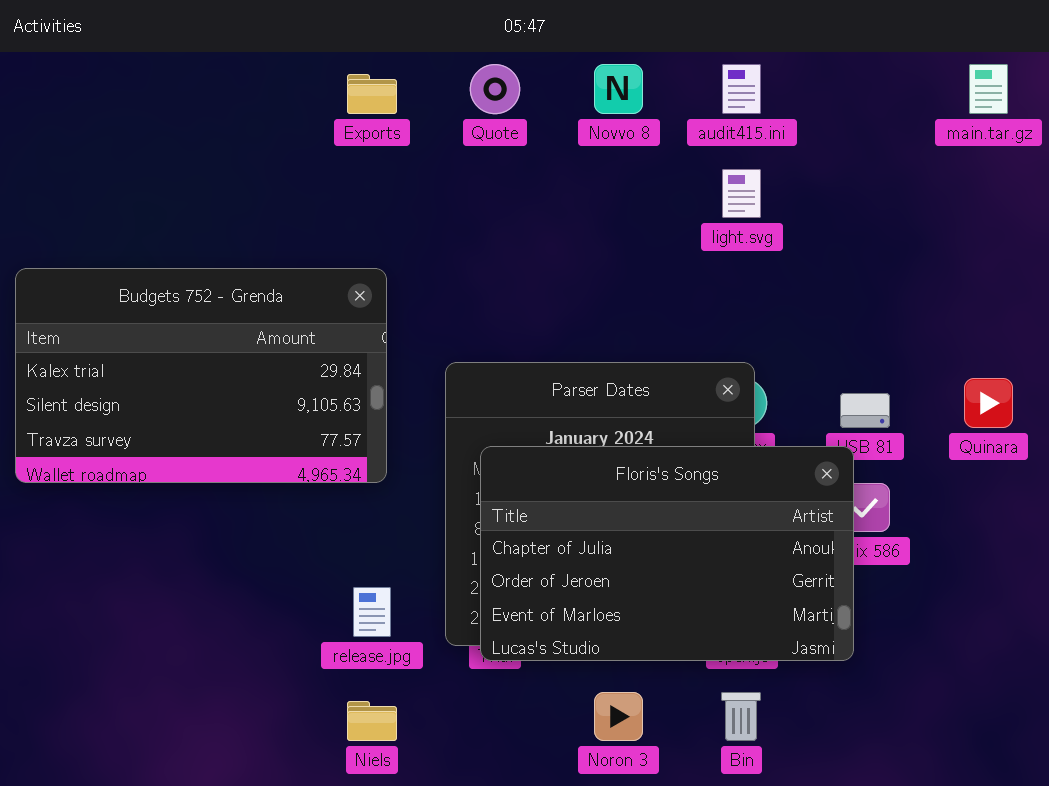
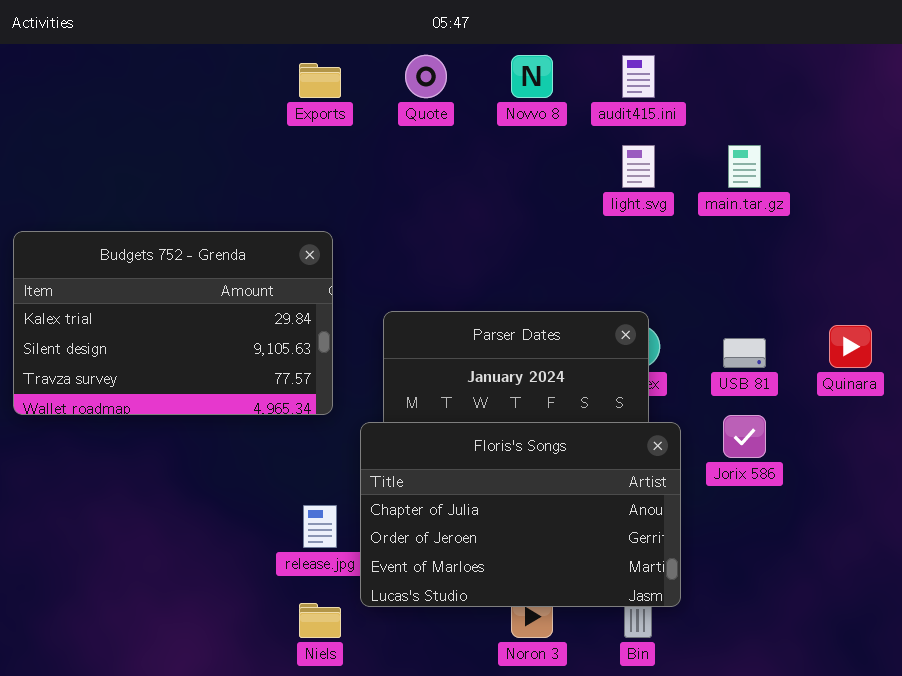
main.tar.gz: [969,64,1008,114] -> [728,145,761,188], moved
Floris's Songs: [480,446,854,661] -> [360,422,681,607], moved

